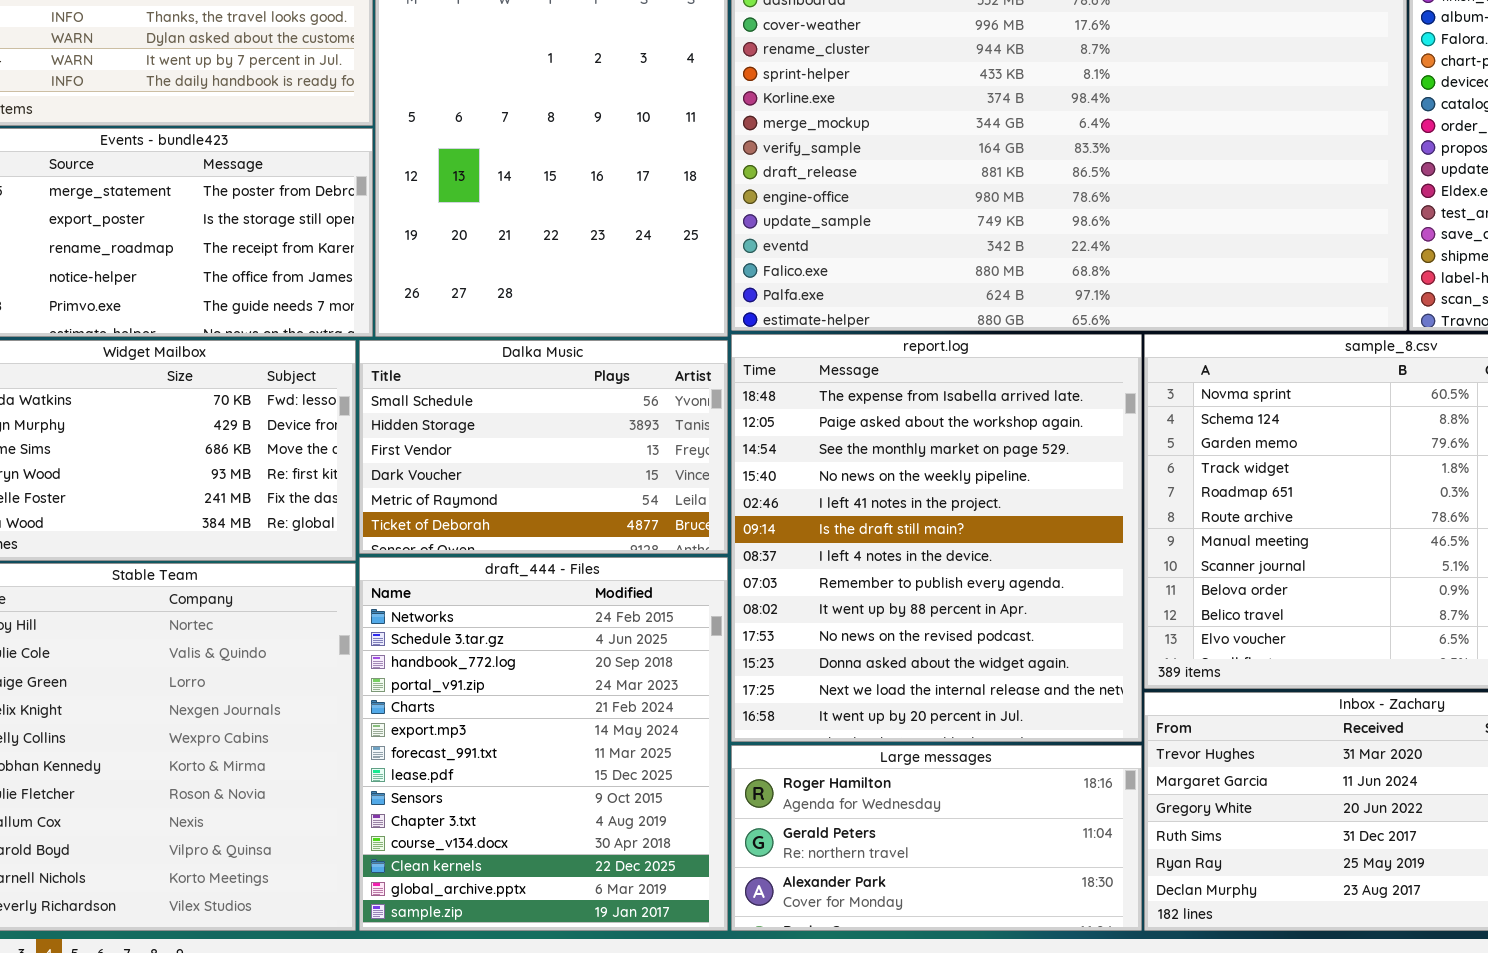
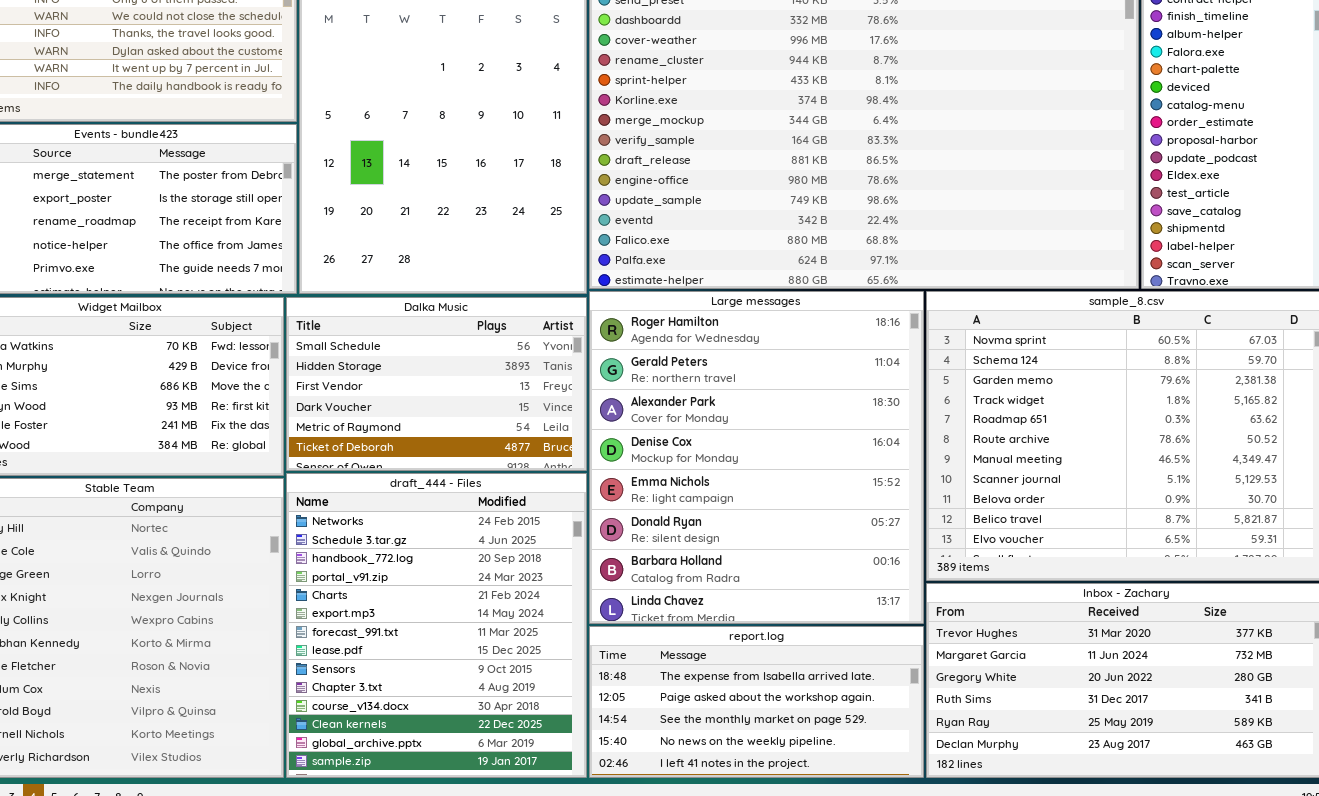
report.log: [731,334,1142,742] -> [589,626,924,778], moved, resized
Large messages: [731,745,1142,931] -> [589,291,924,624], moved, resized

